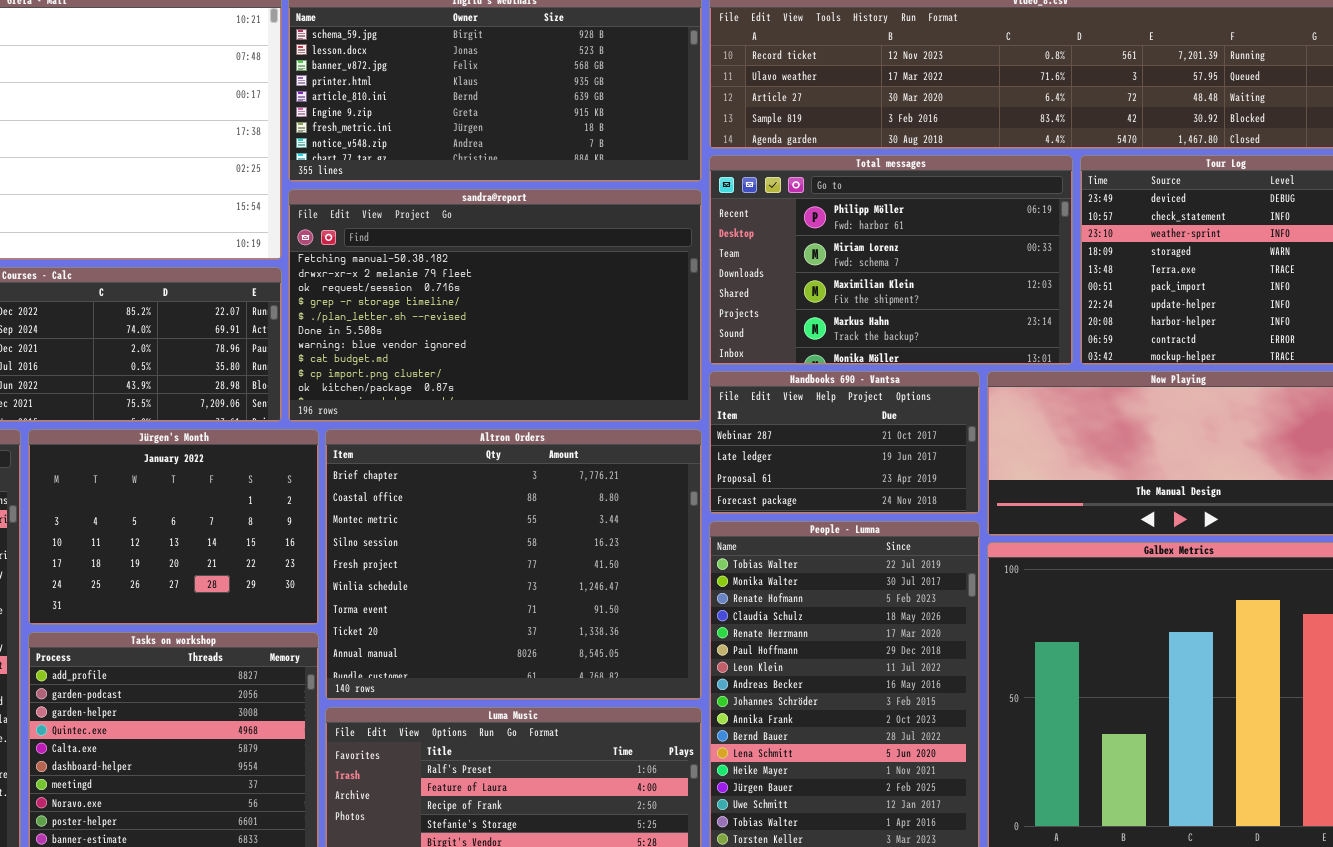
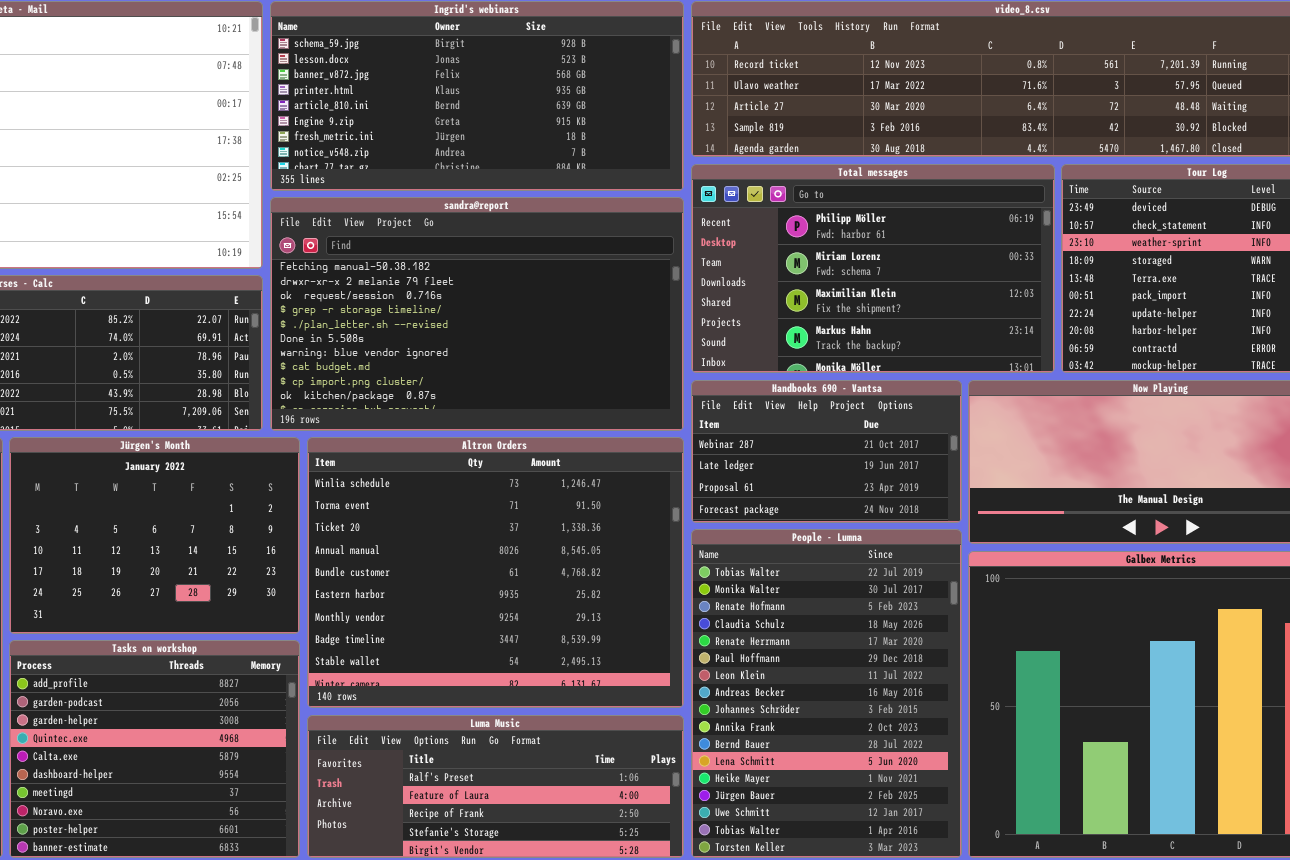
Altron Orders: [325,429,702,700] -> [307,437,684,708], scrolled down 5 rows

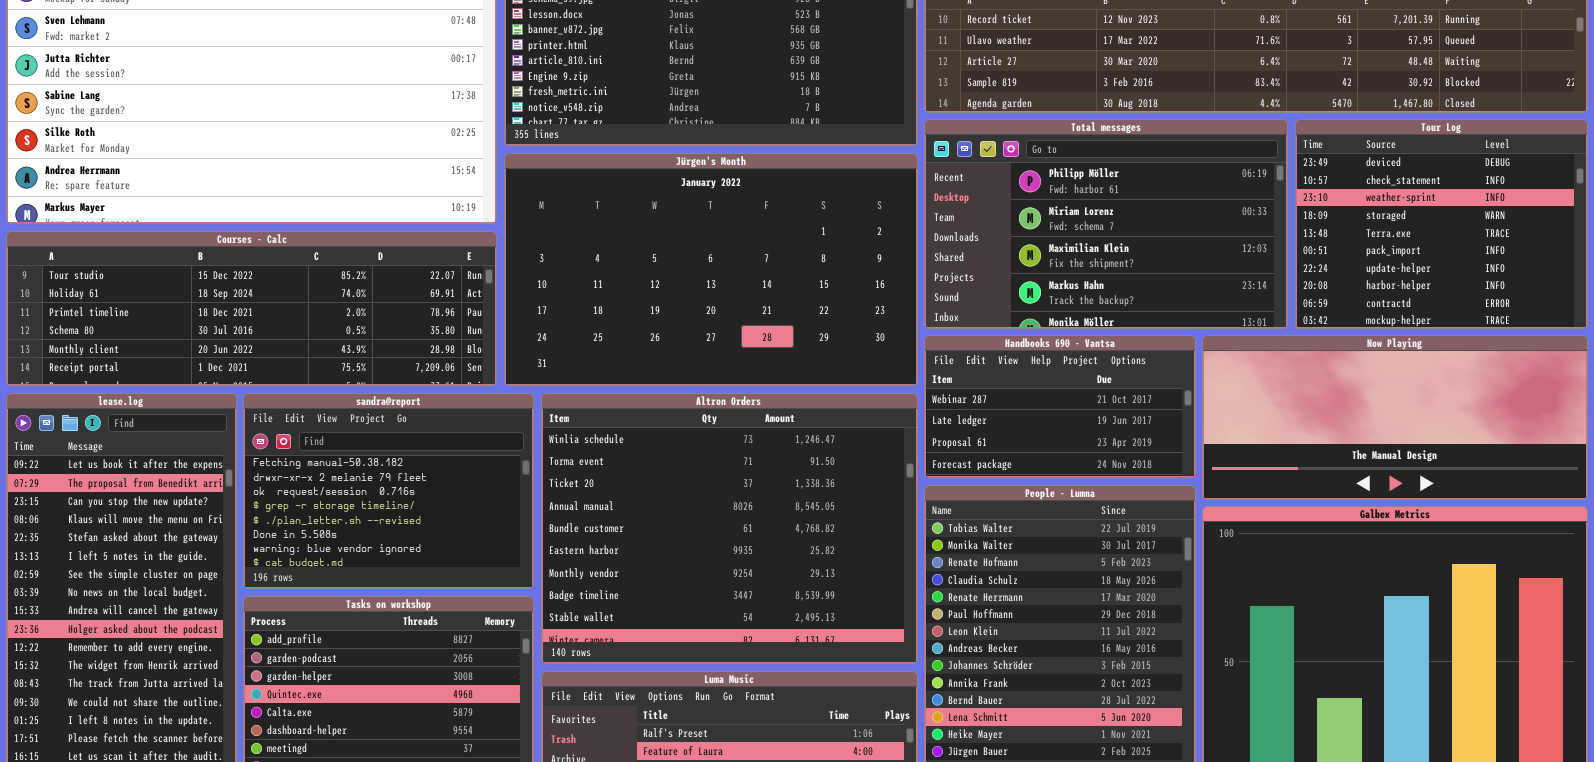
sandra@report: [270,197,684,431] -> [243,393,534,589], moved, resized
Jürgen's Month: [9,437,300,634] -> [504,153,918,386], moved, resized

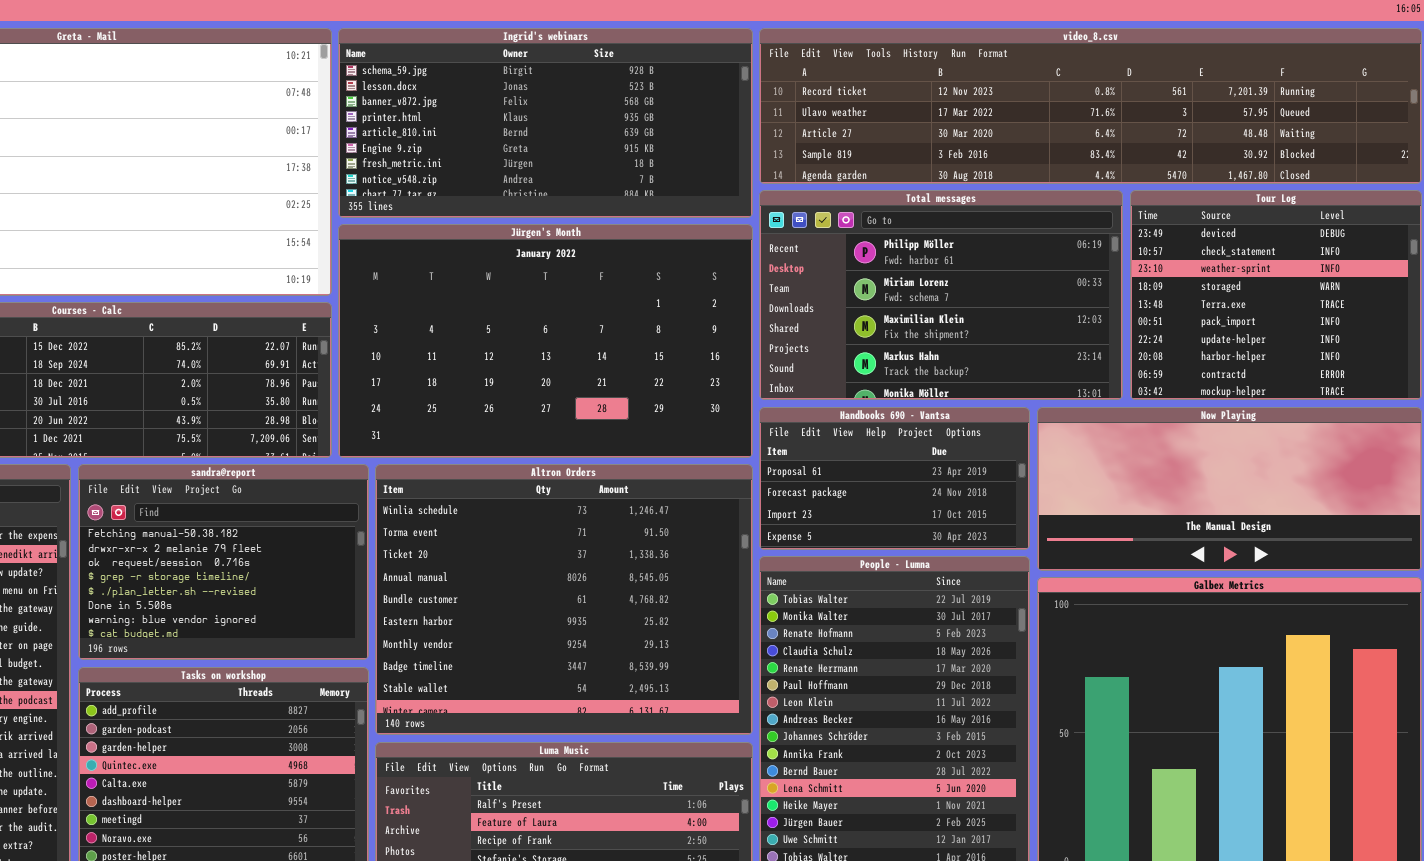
Handbooks 690 - Vantsa: [924,335,1196,478] -> [759,407,1030,550], scrolled down 2 rows

